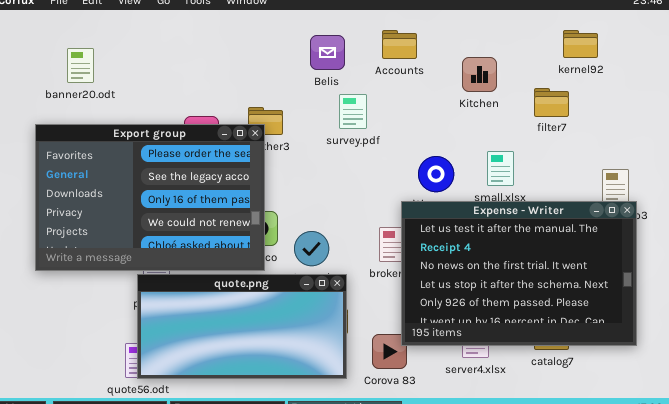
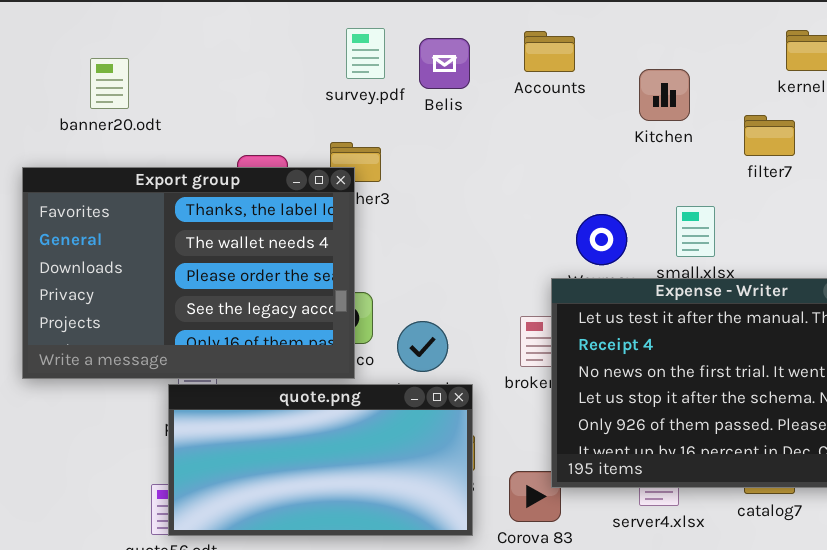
banner20.odt: [67,48,94,83] -> [90,58,129,109], moved
survey.pdf: [339,94,367,129] -> [346,28,385,79], moved
Export group: [35,124,265,271] -> [22,167,355,379], scrolled up 2 rows

